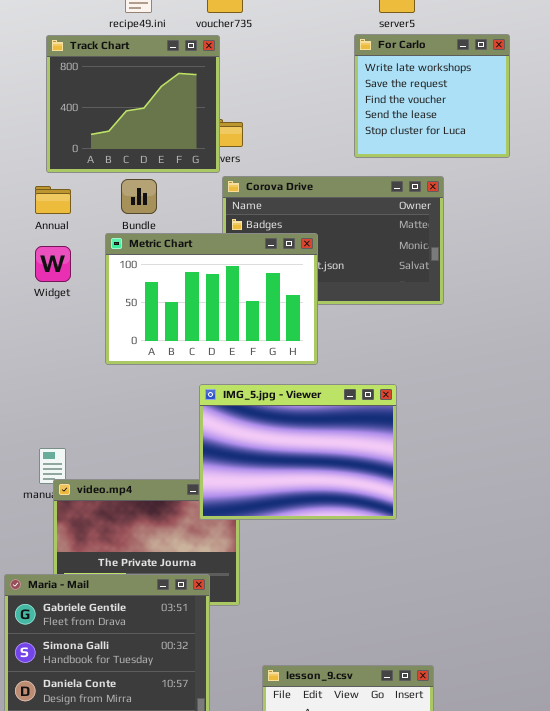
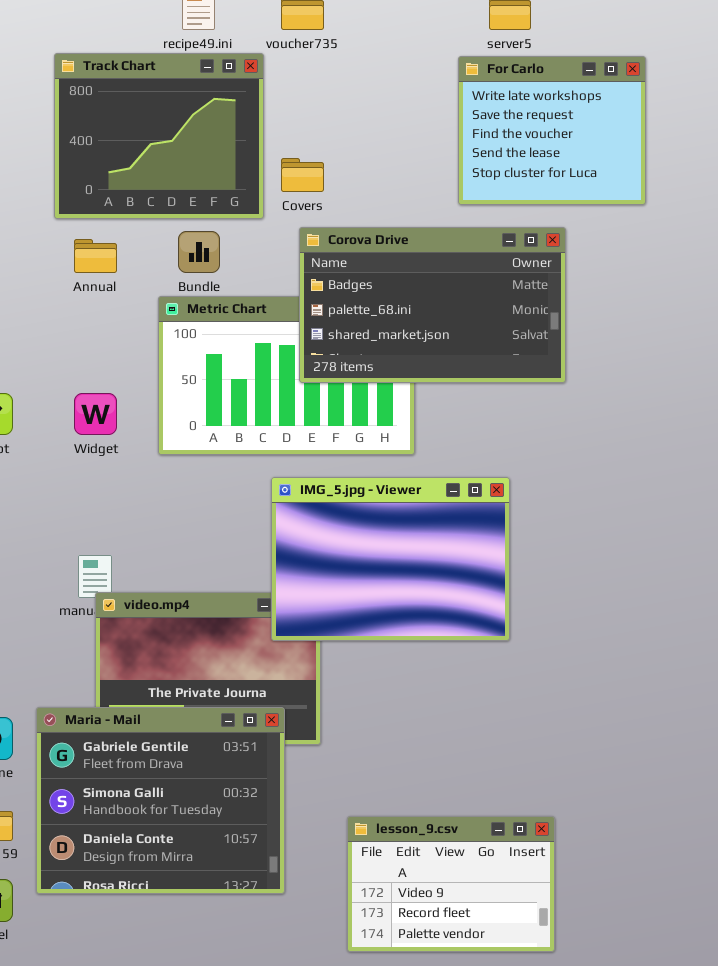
Track Chart: [46,35,220,173] -> [54,53,264,219], moved
Corova Drive: [222,176,444,305] -> [299,227,566,383], raised
Widget: [35,246,71,282] -> [74,393,117,435], moved

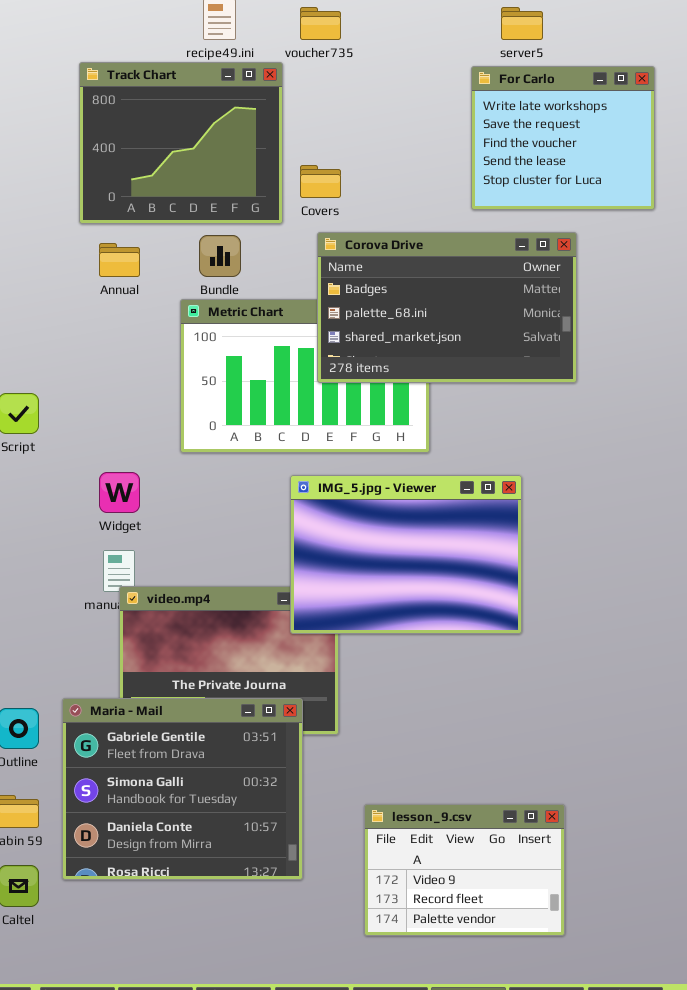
Widget: [74,393,117,435] -> [99,472,140,513], moved

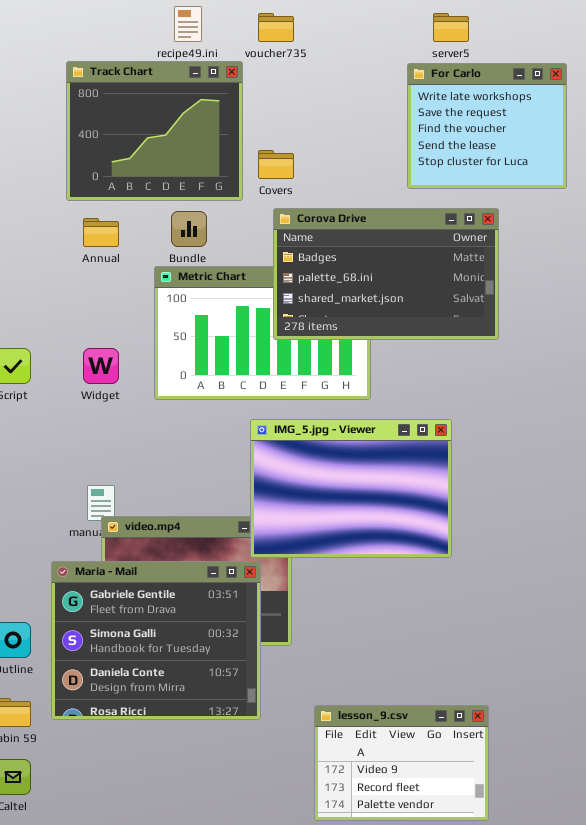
Widget: [99,472,140,513] -> [83,348,119,384], moved
Maria - Mail: [62,698,303,880] -> [51,561,261,720], moved

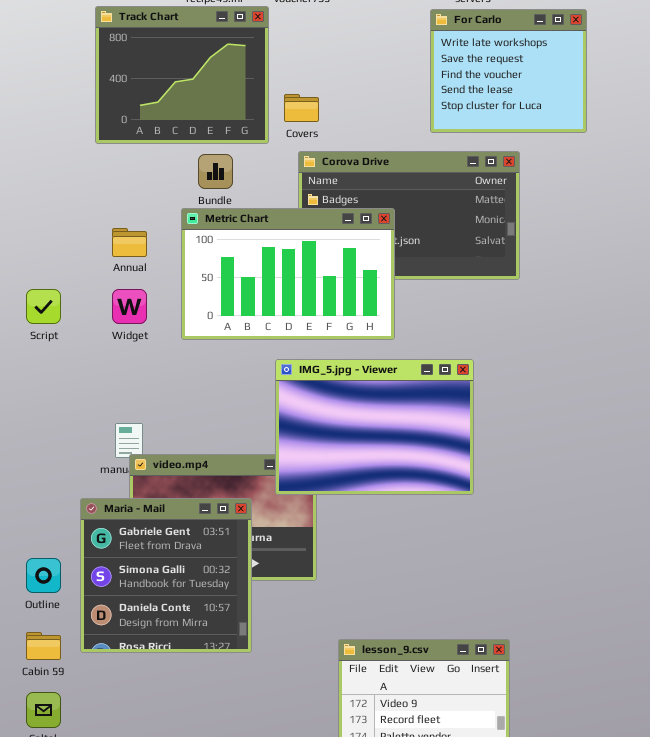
Annual: [83,218,119,247] -> [112,228,147,257], moved
Metric Chart: [154,266,371,400] -> [181,208,395,340], raised
Maria - Mail: [51,561,261,720] -> [80,498,252,653], resized

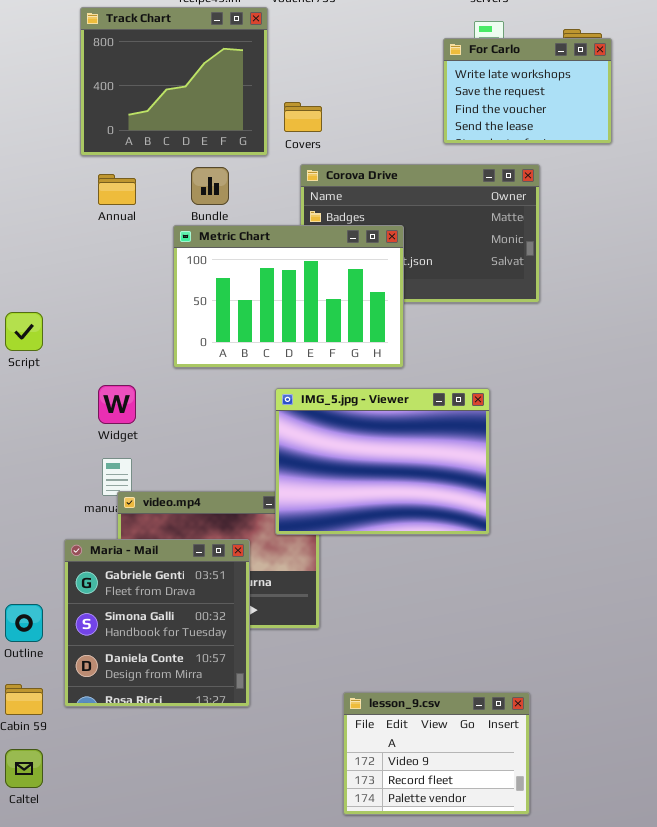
For Carlo: [430,9,587,133] -> [443,38,612,144], resized
Annual: [112,228,147,257] -> [98,174,136,205], moved
Widget: [112,289,147,324] -> [98,385,136,424], moved

